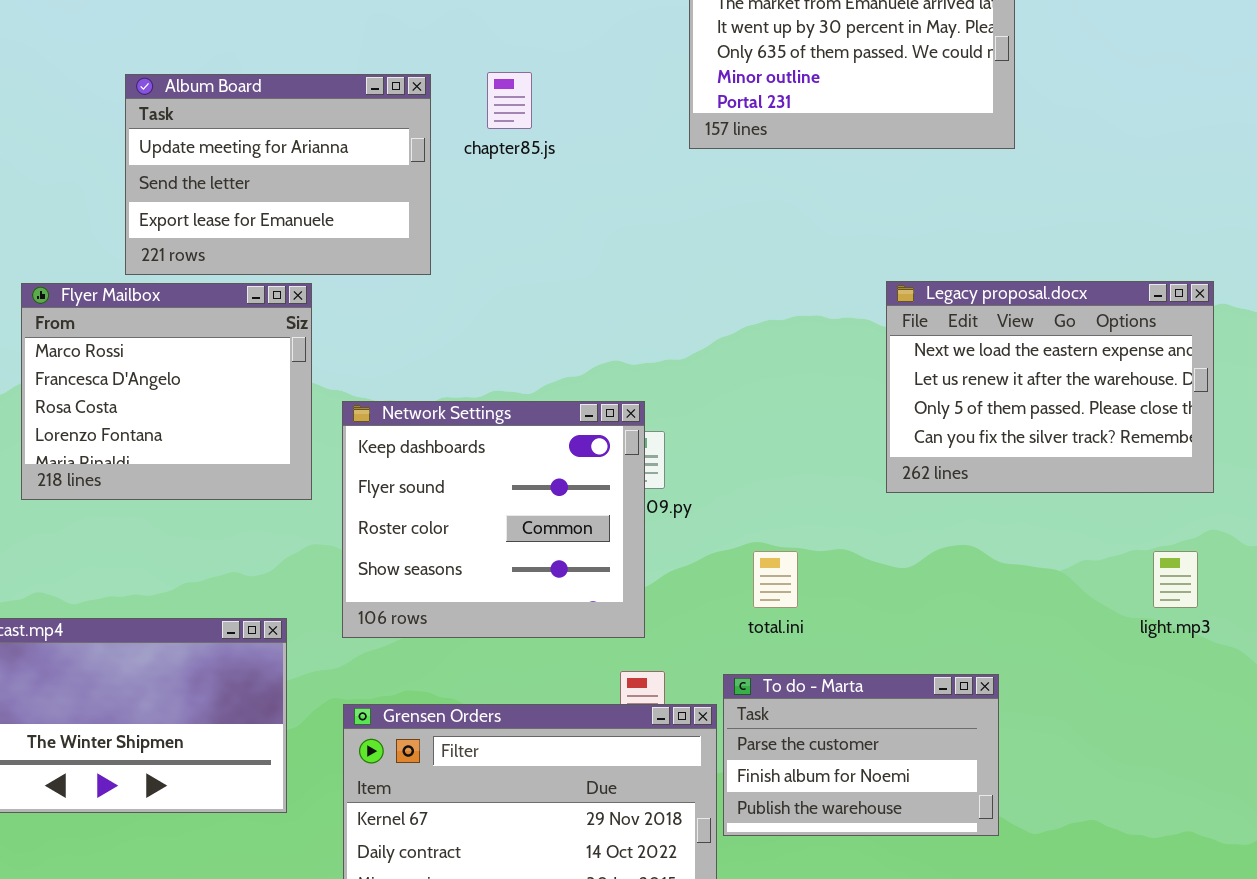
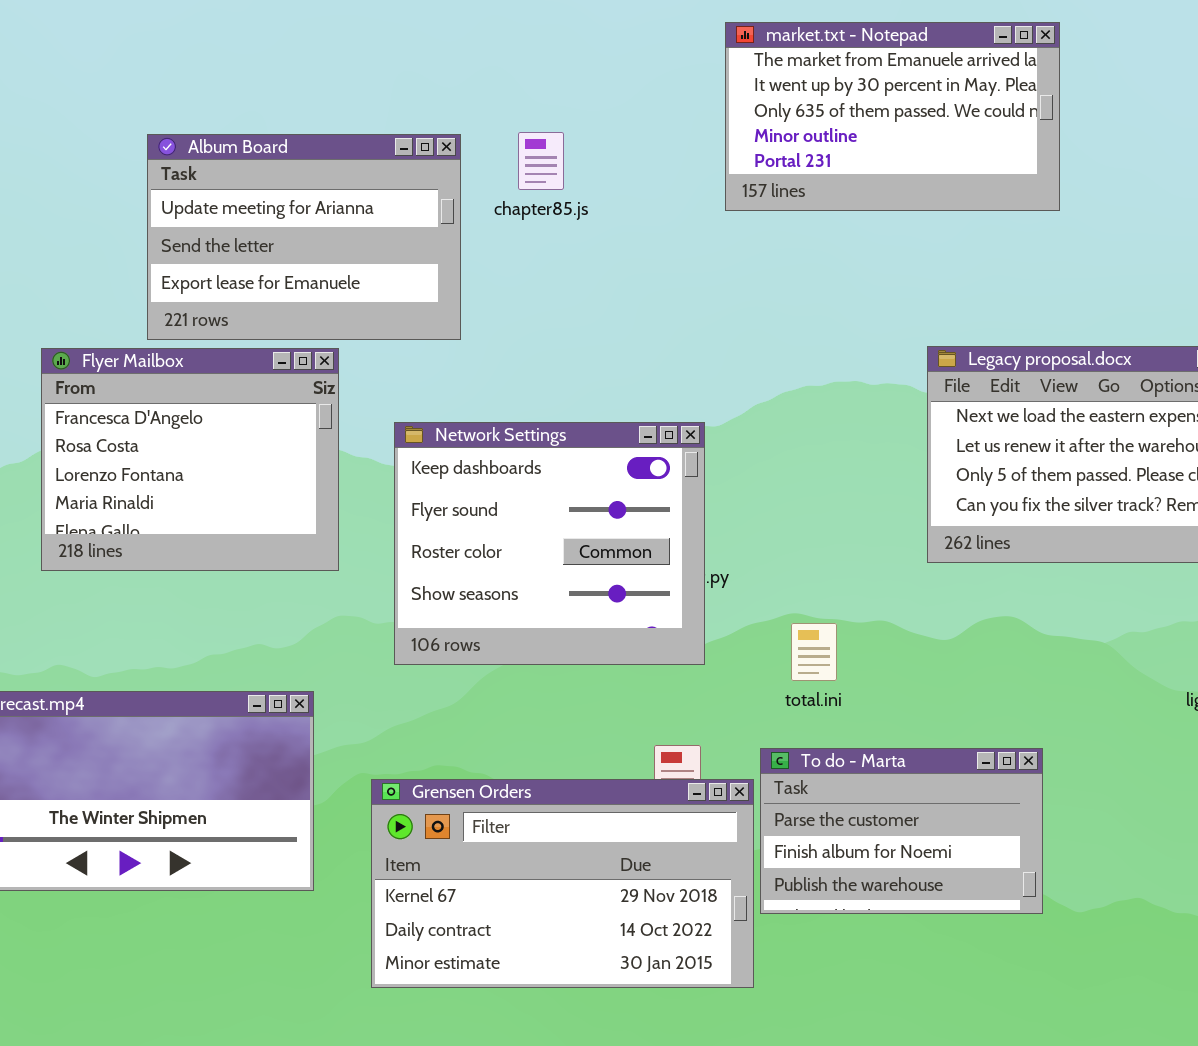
Flyer Mailbox: [21,283,312,500] -> [41,348,339,571], scrolled down 1 row
Network Settings: [342,401,645,638] -> [394,422,705,665], moved

